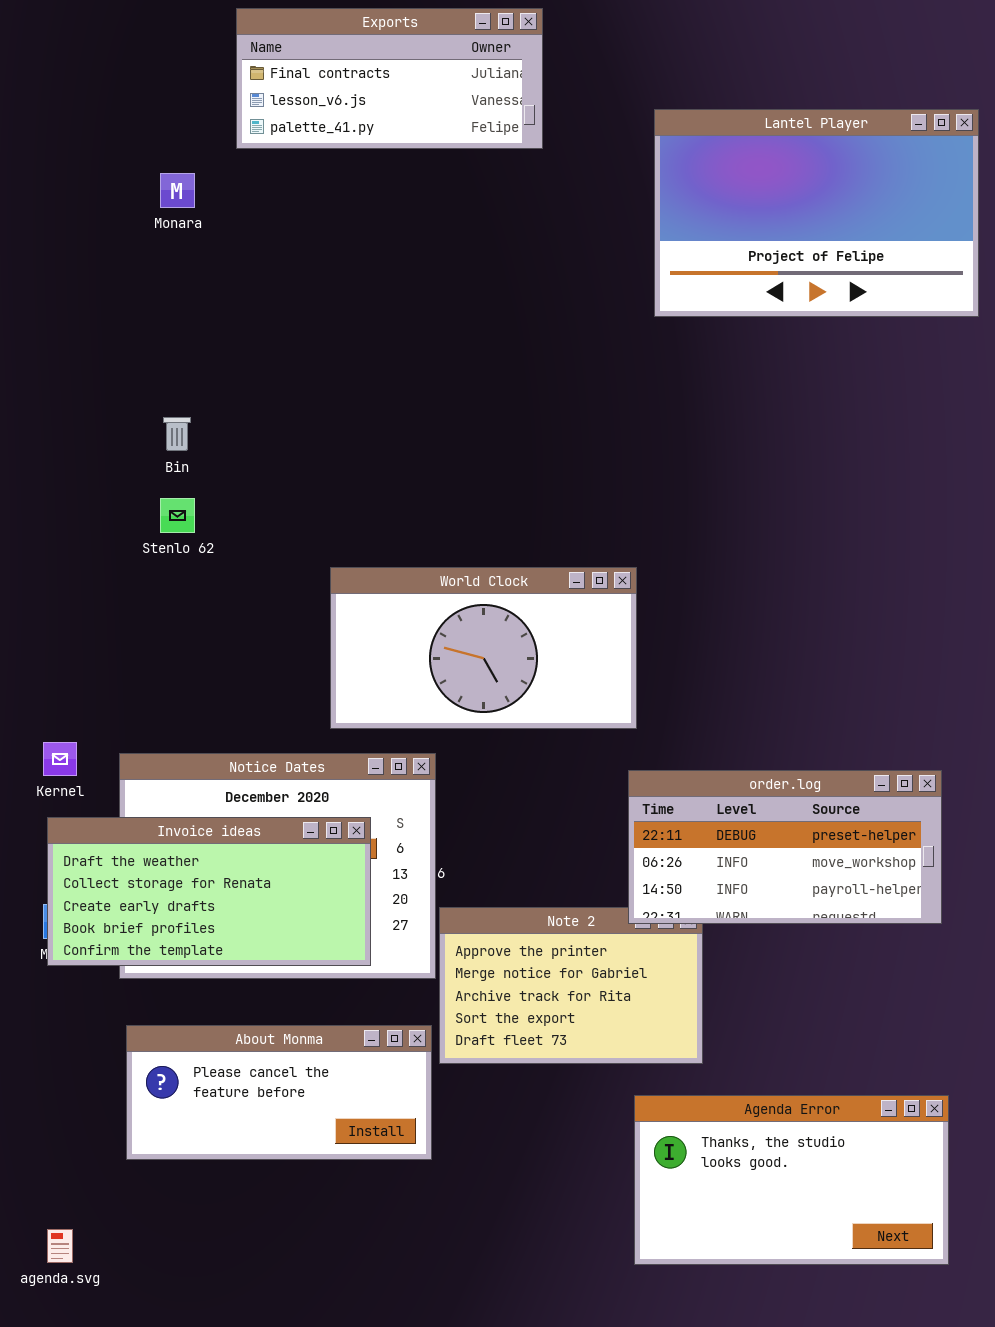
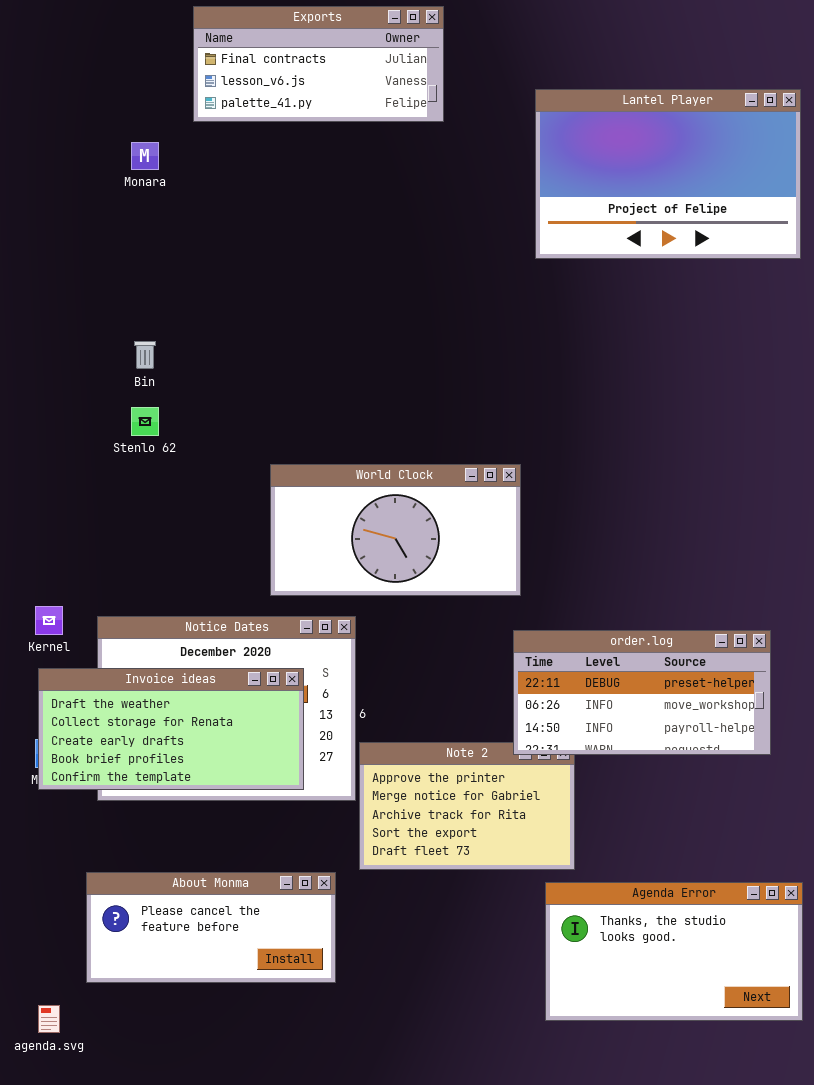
About Monma: [126,1025,432,1160] -> [86,872,336,983], moved
Agenda Error: [634,1095,949,1265] -> [545,882,803,1021], moved

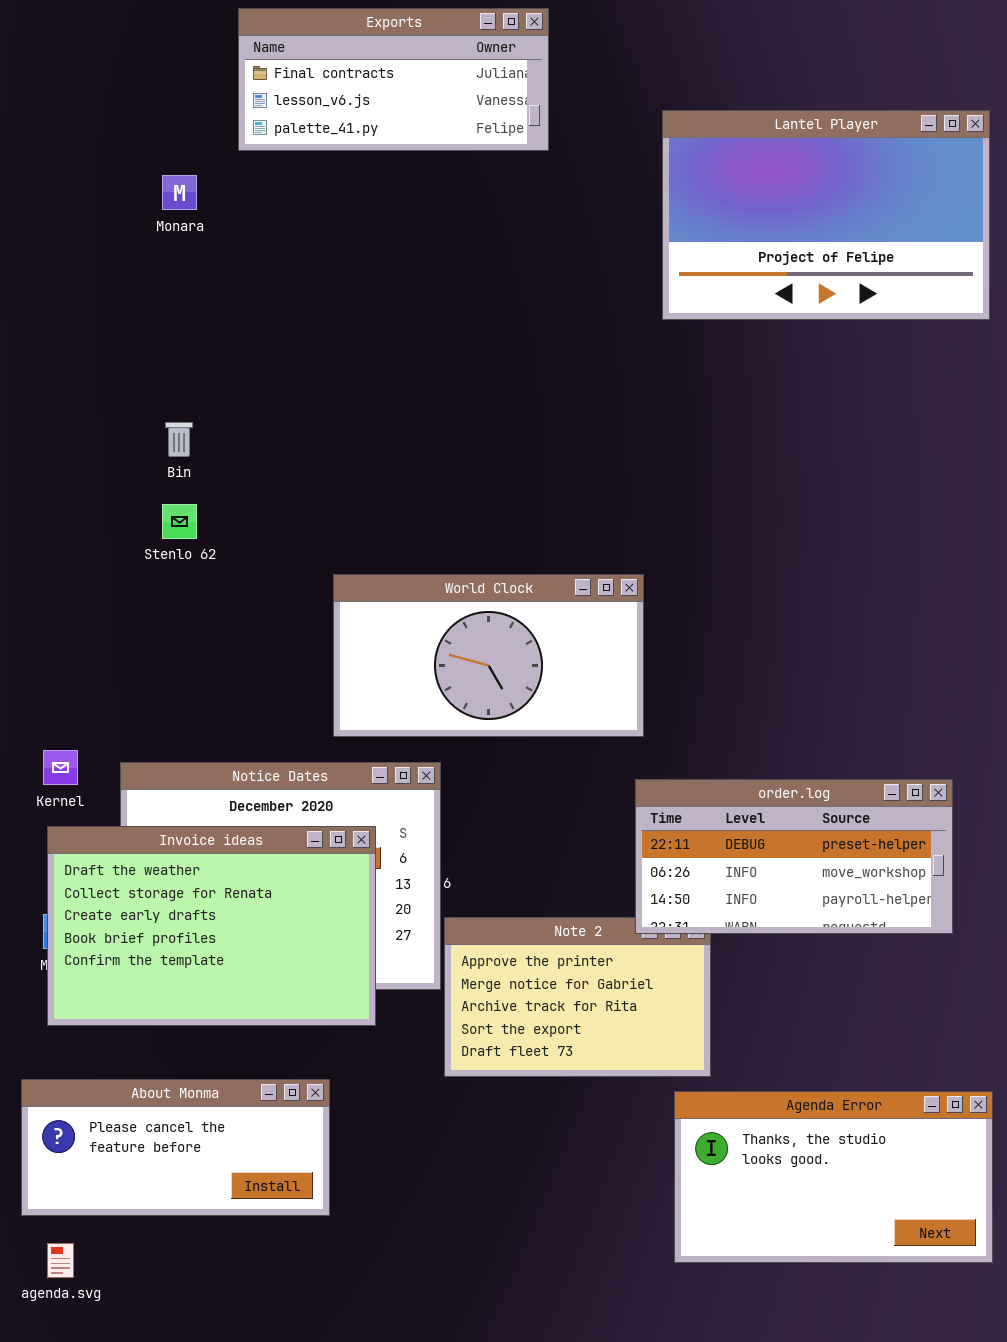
Invoice ideas: [38,668,304,790] -> [47,826,376,1026], resized
About Monma: [86,872,336,983] -> [21,1079,330,1216], moved

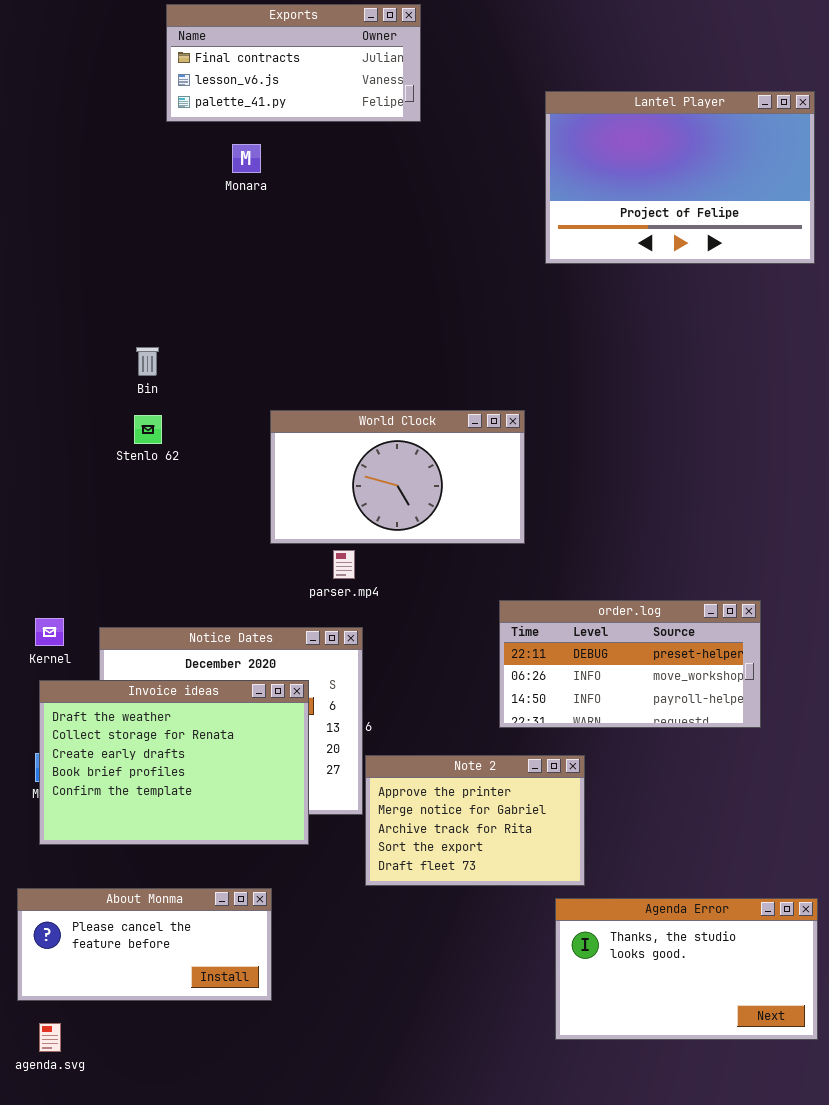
Exports: [238,8,549,151] -> [166,4,421,122], moved
Monara: [162,175,197,210] -> [232,144,261,173], moved
World Clock: [333,574,644,737] -> [270,410,525,544], moved
order.log: [635,779,953,934] -> [499,600,761,728], moved

